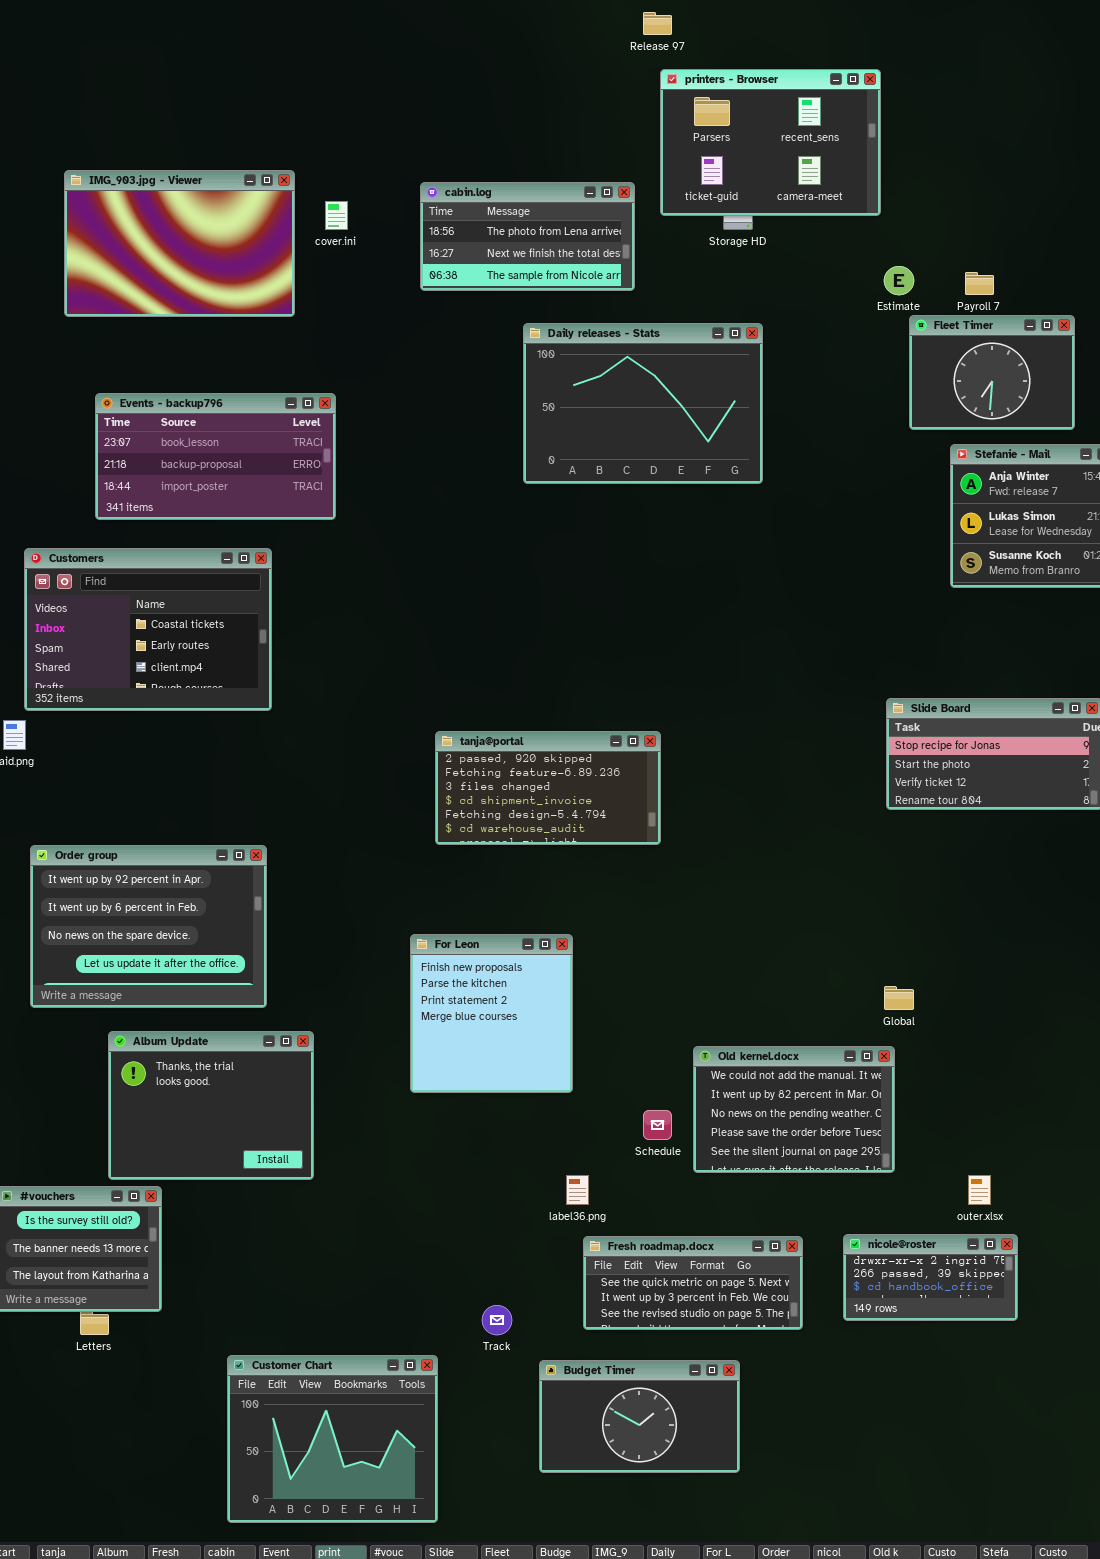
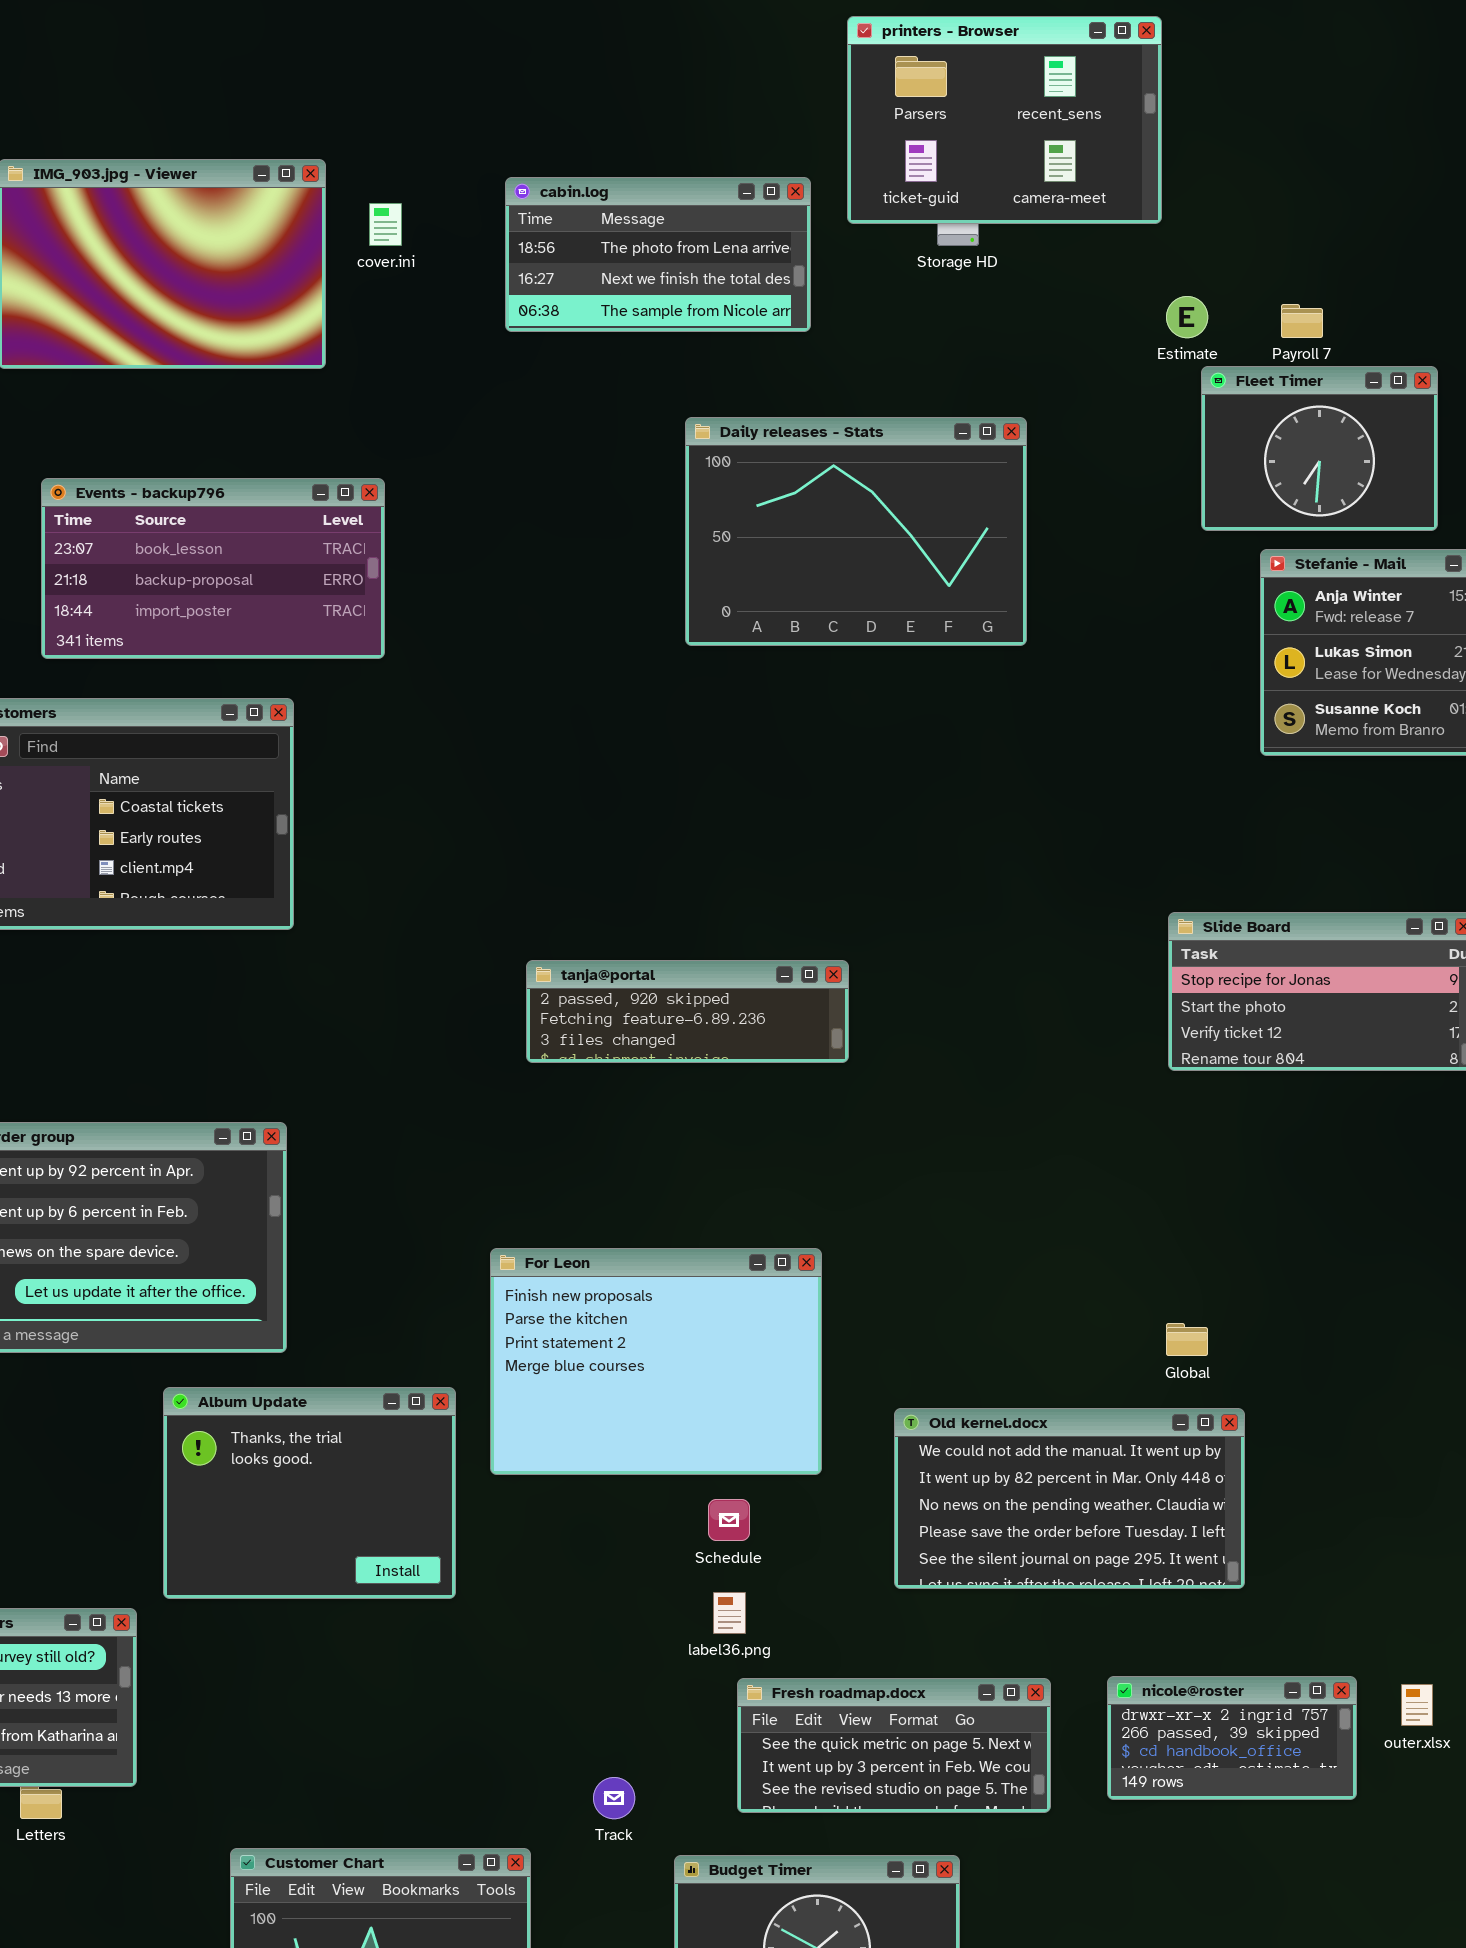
Daily releases - Stats: [523,323,763,484] -> [685,417,1027,646], moved
tanja@portal: [435,731,661,845] -> [526,960,849,1063], resized
For Leon: [410,934,573,1093] -> [490,1248,822,1475], resized
Album Update: [108,1031,314,1180] -> [163,1387,456,1599], moved
Old kernel.docx: [693,1046,895,1173] -> [894,1408,1245,1589], resized
Schedule: [643,1110,672,1140] -> [708,1499,750,1541], moved
outer.xlsx: [968,1175,991,1205] -> [1401,1684,1433,1726], moved

